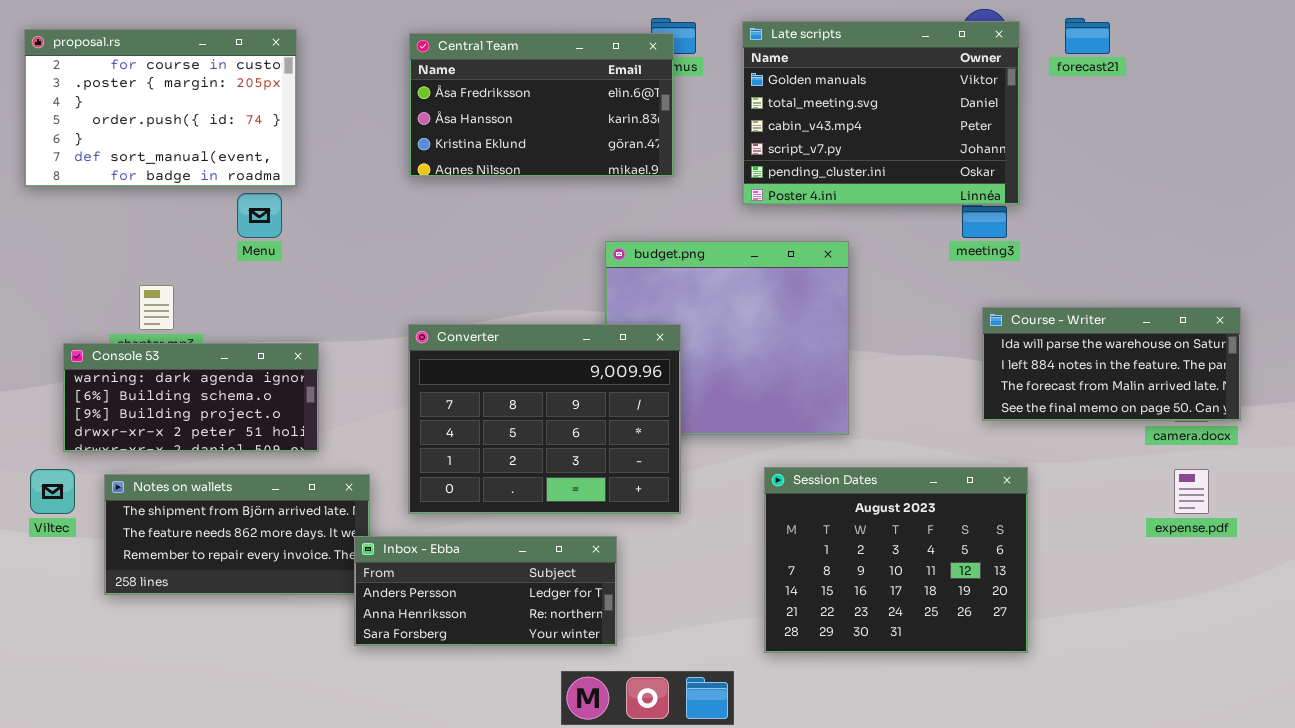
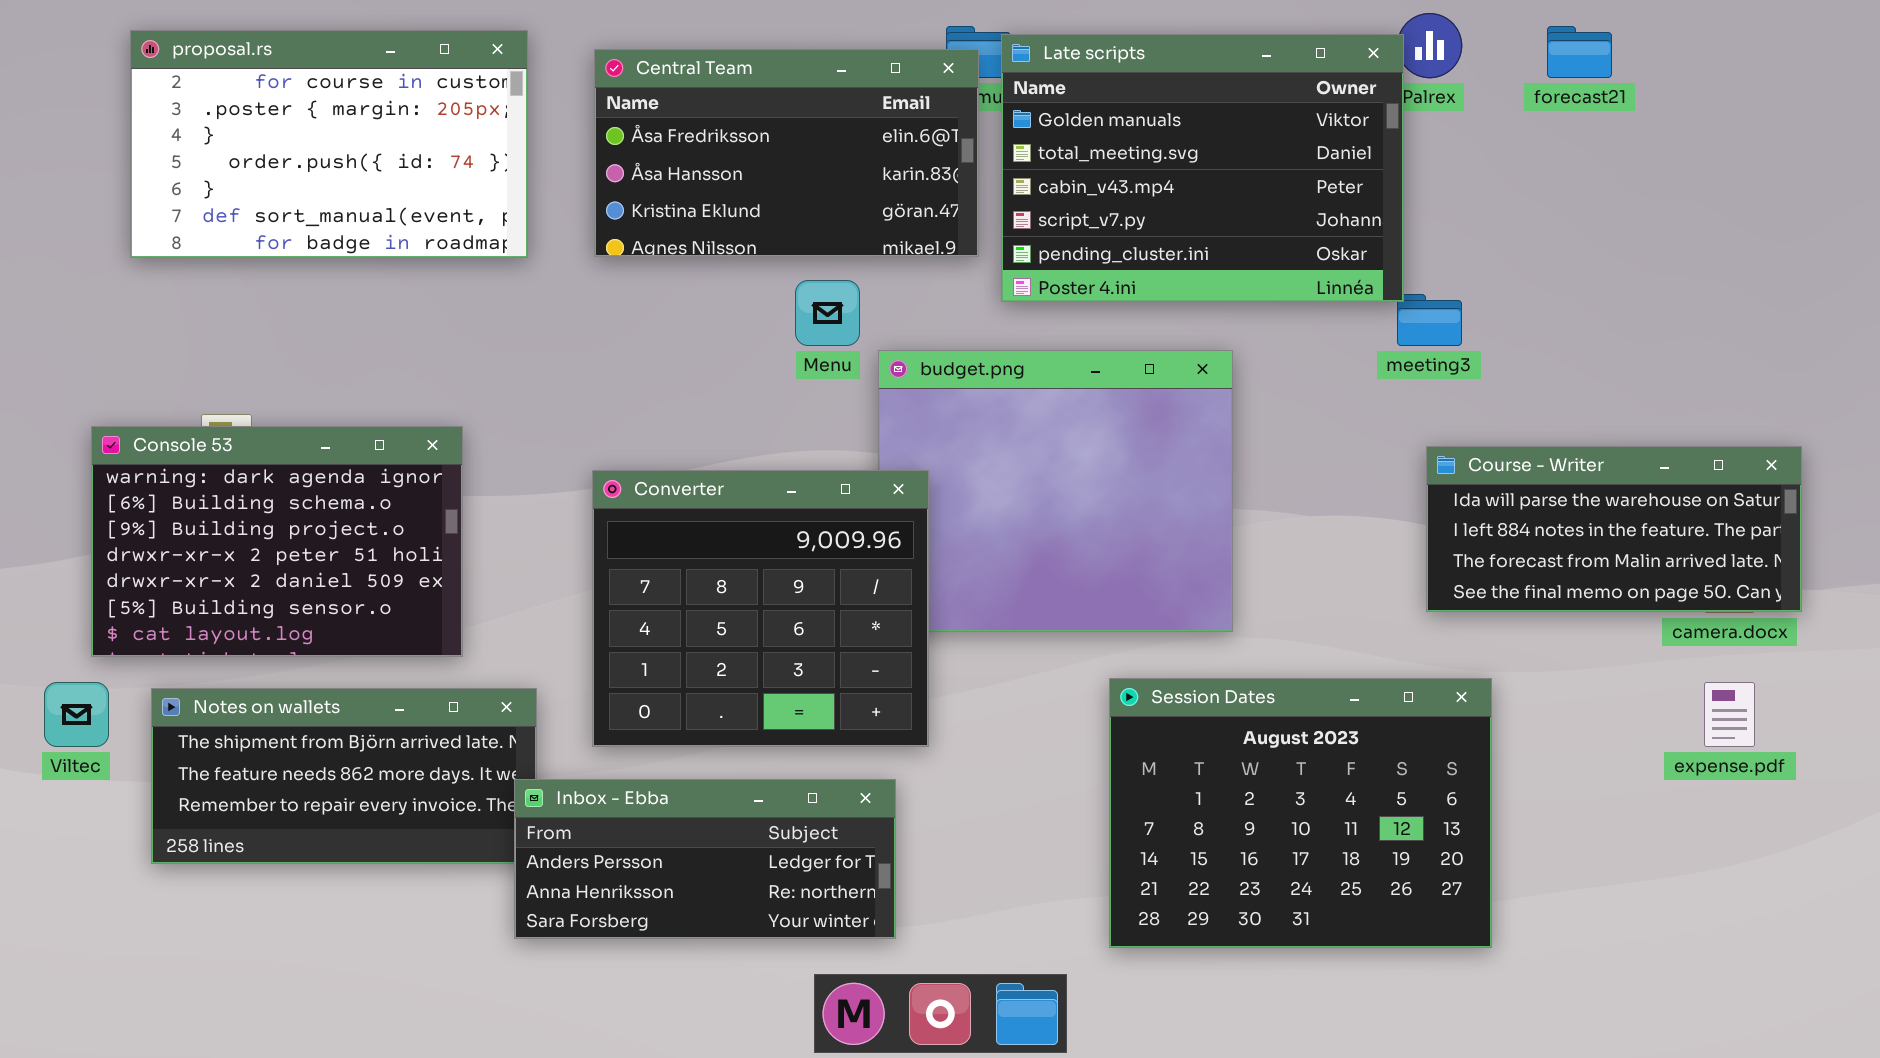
Late scripts: [742,21,1020,205] -> [1001,34,1404,302], moved
proposal.rs: [24,29,297,187] -> [130,30,528,258], moved
Menu: [237,193,282,238] -> [795,280,860,346], moved
Converter: [408,324,681,514] -> [592,470,929,747], resized
Console 53: [63,343,319,452] -> [91,426,463,657], resized

